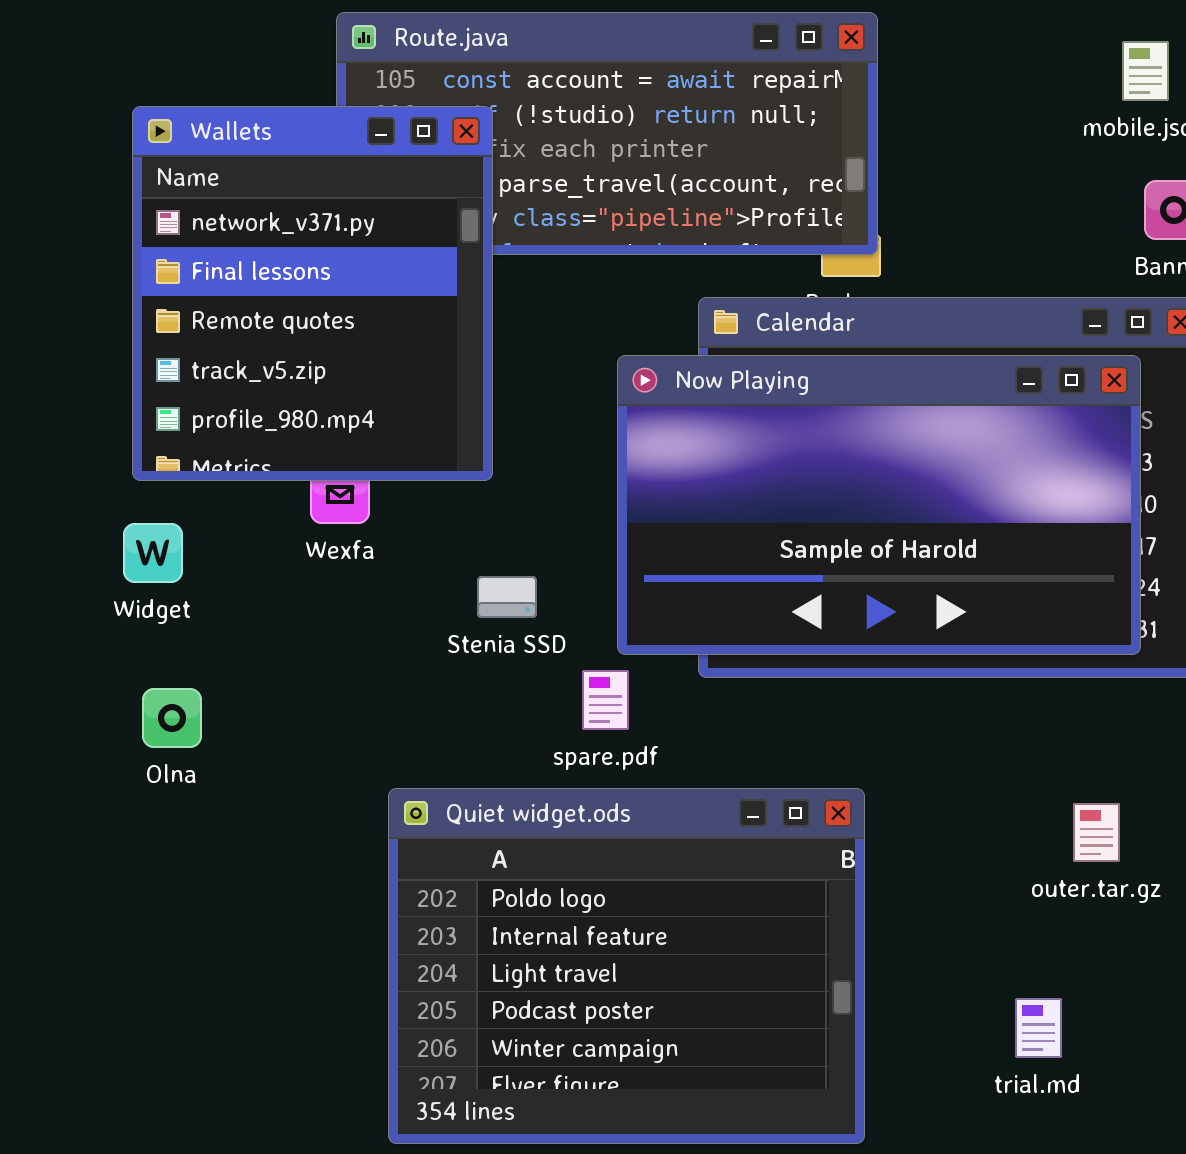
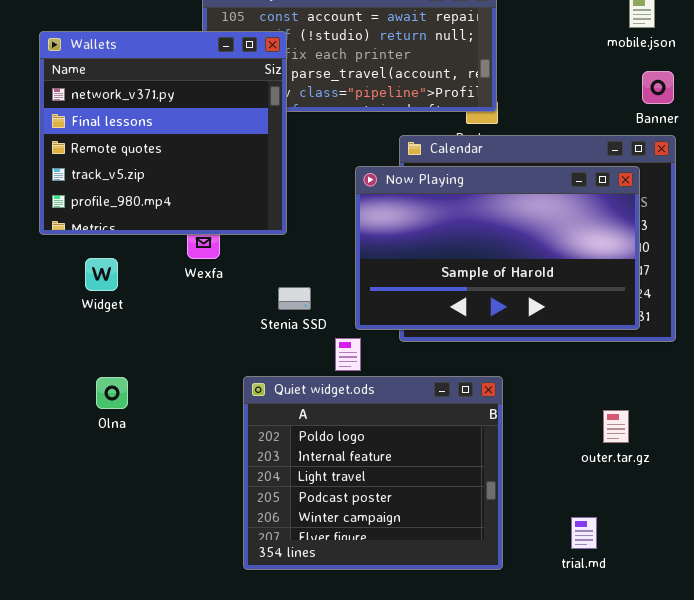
Wallets: [132,106,493,481] -> [39,31,287,235], resized
Olna: [142,688,202,748] -> [96,377,128,409], moved
Quiet widget.ods: [388,788,865,1144] -> [243,376,503,570], moved

